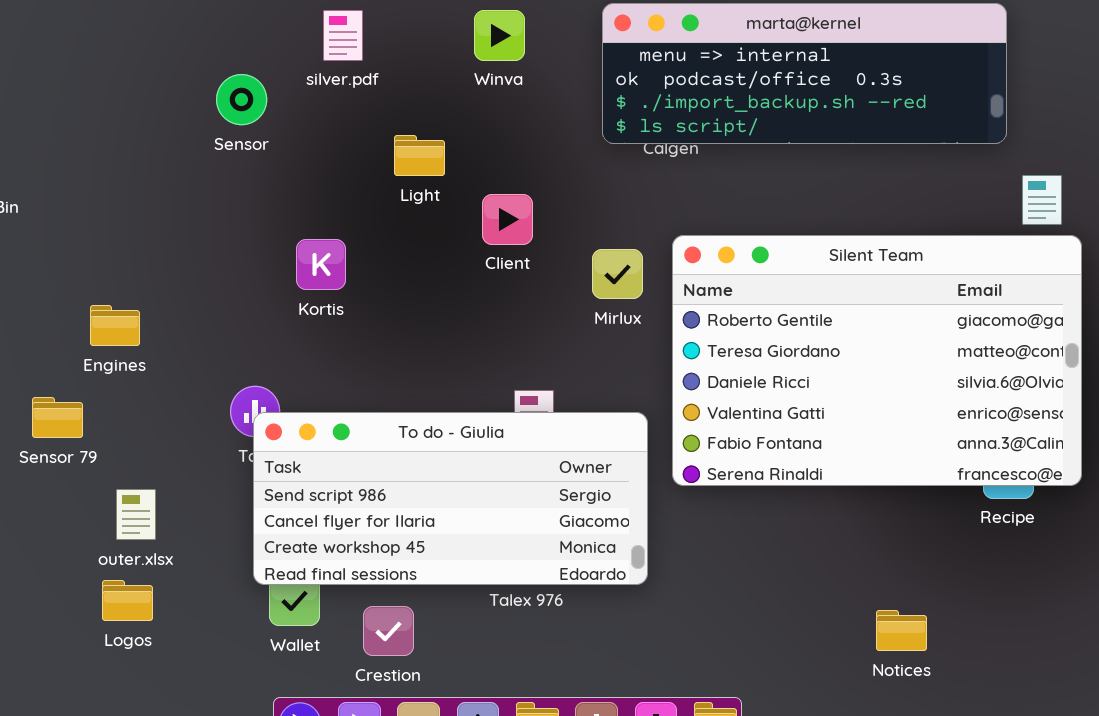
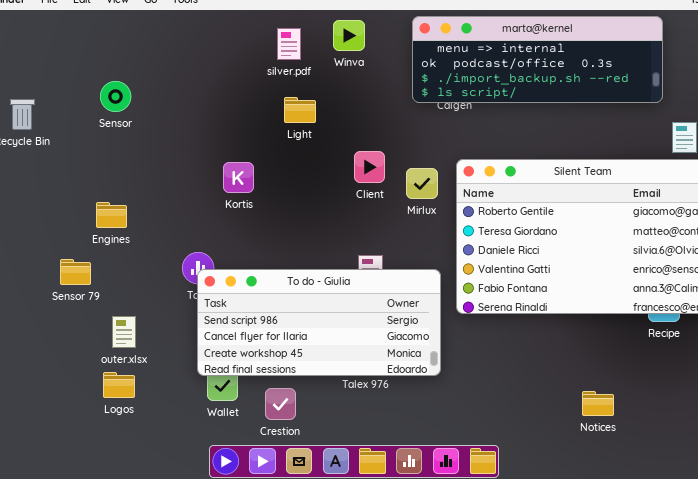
silver.pdf: [323,10,363,61] -> [277,28,301,60], moved
Sensor: [216,74,267,125] -> [100,81,131,112], moved
Client: [482,194,533,245] -> [354,151,385,183], moved

